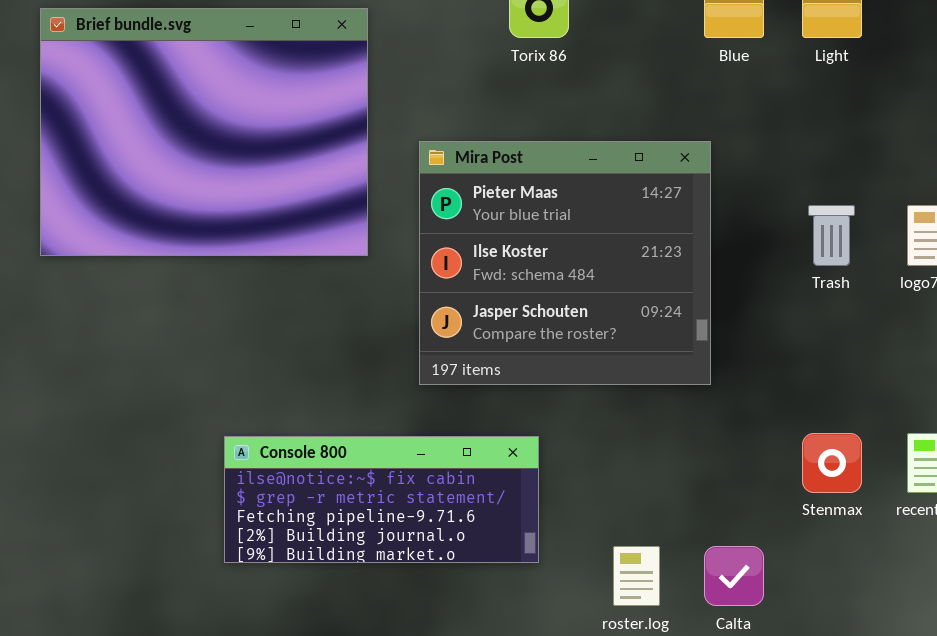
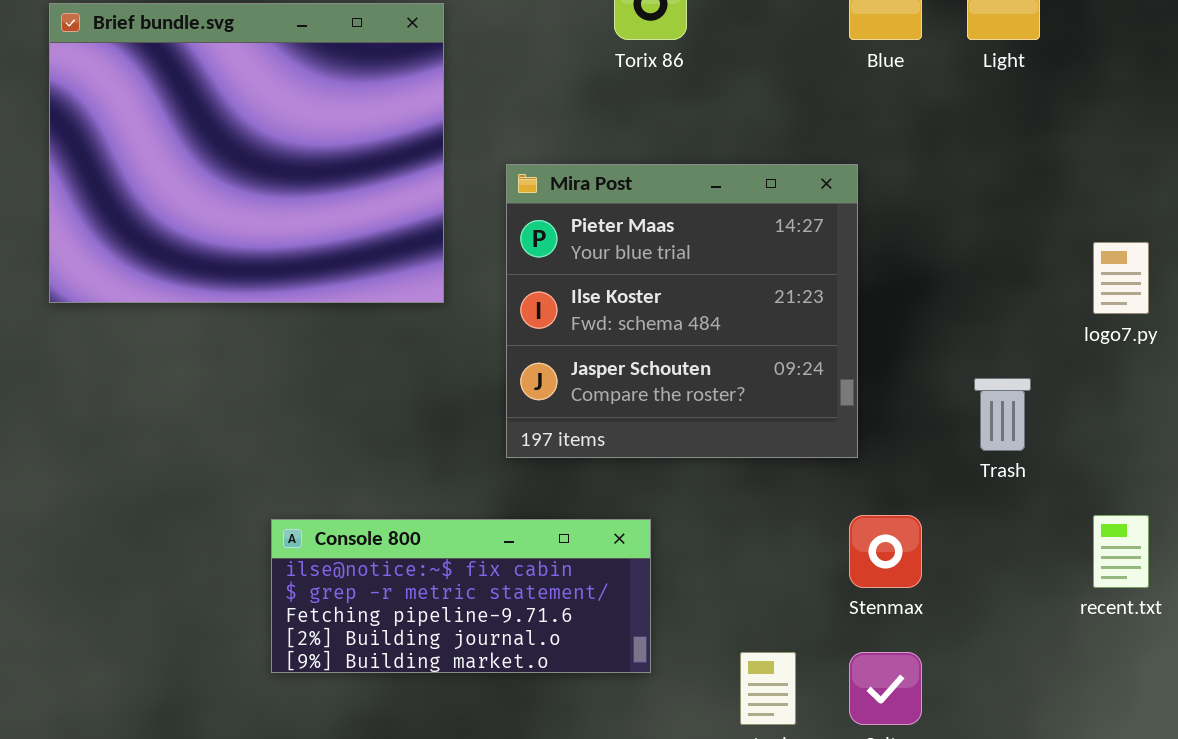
Trash: [808,205,855,266] -> [974,378,1031,451], moved
Stenmax: [802,433,862,493] -> [849,515,922,588], moved

